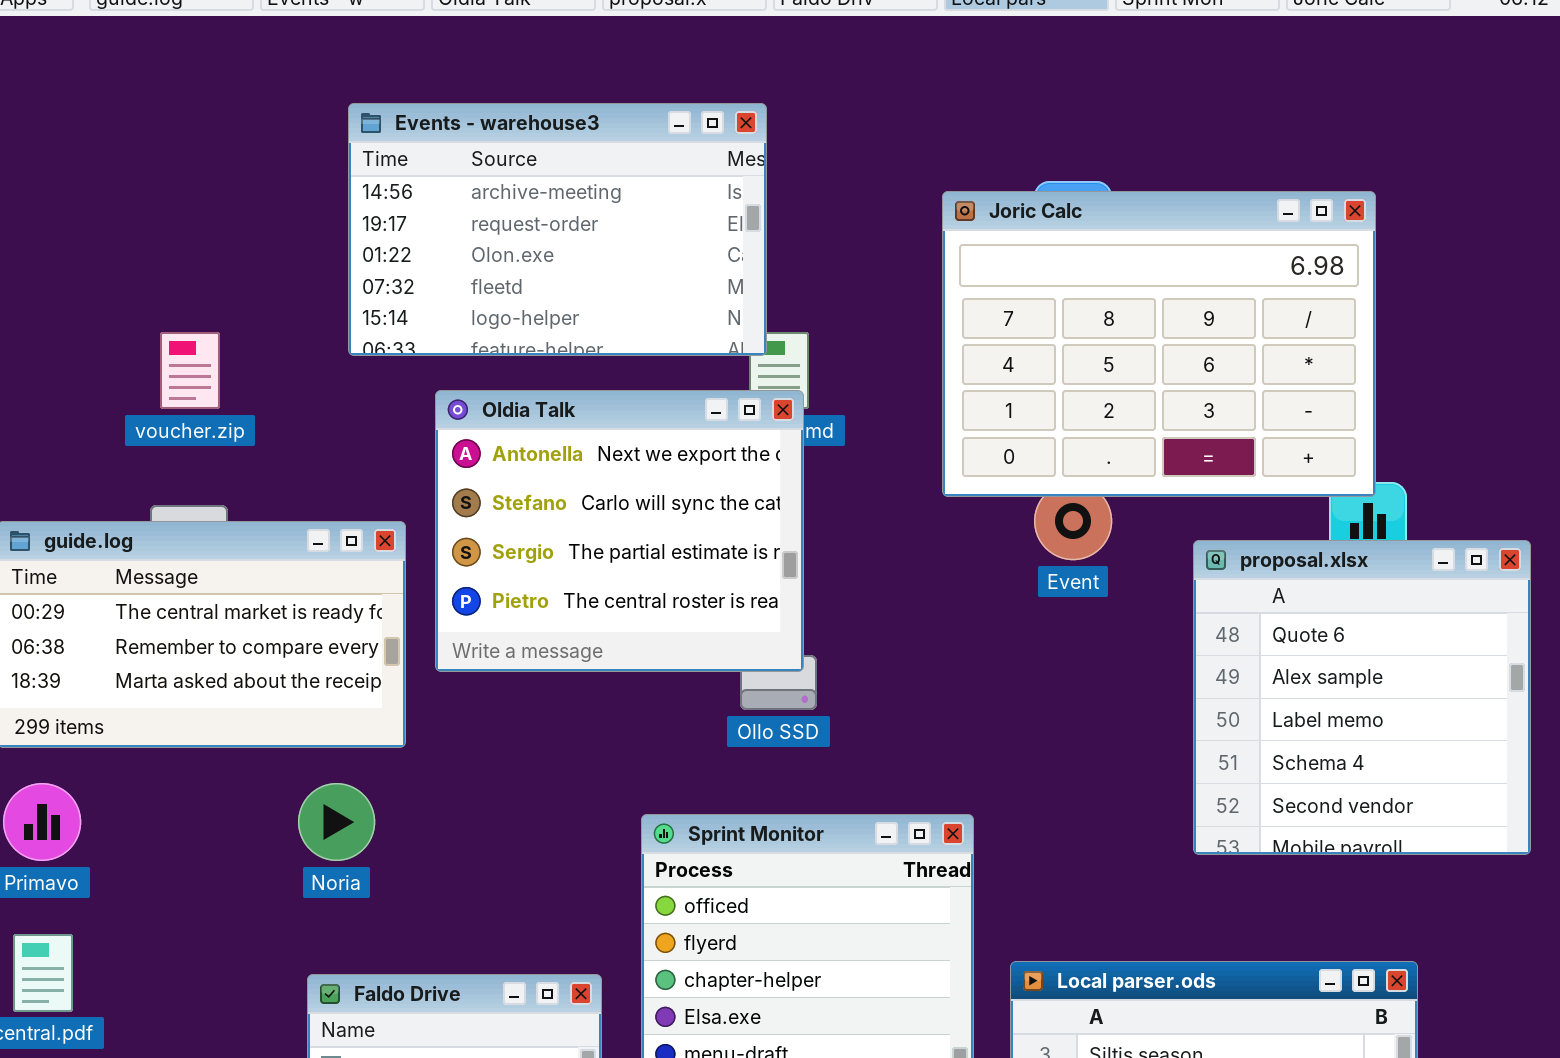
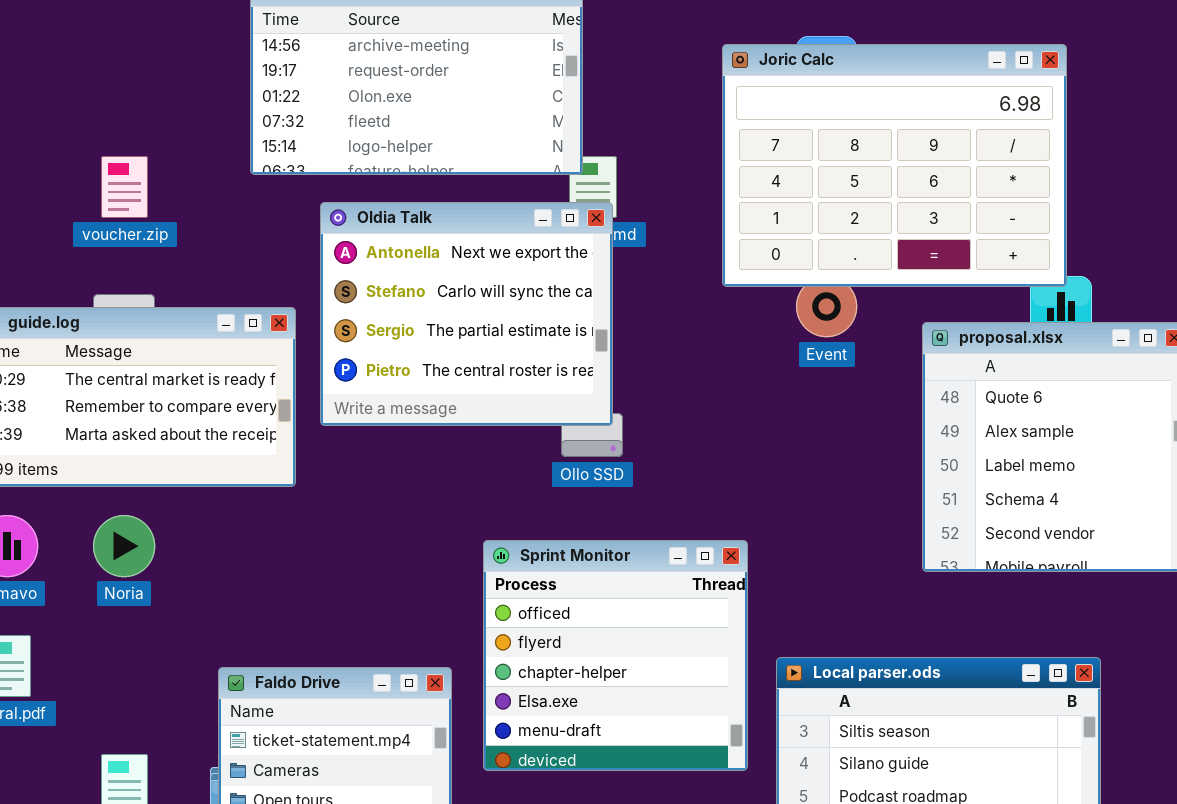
Noria: [298,783,375,861] -> [93,515,155,577], moved

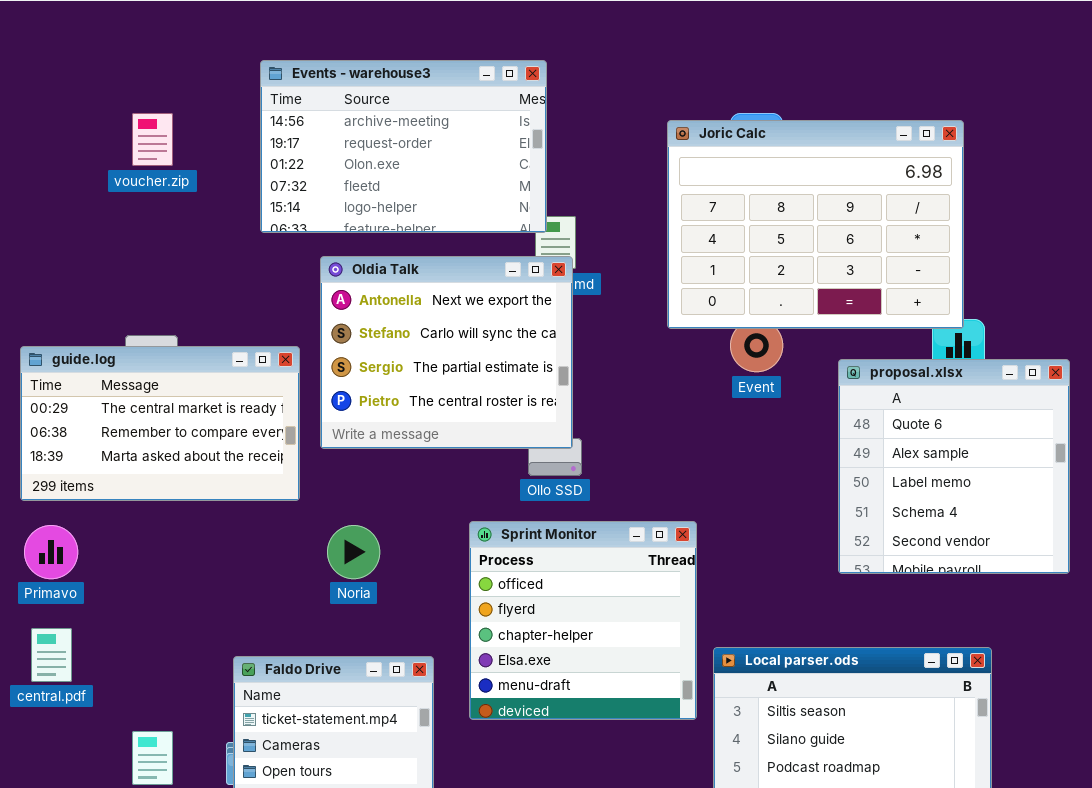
voucher.zip: [101,156,148,218] -> [132,113,173,166], moved
Noria: [93,515,155,577] -> [327,525,380,579], moved
Sprint Monitor: [483,540,748,771] -> [469,521,697,720], moved

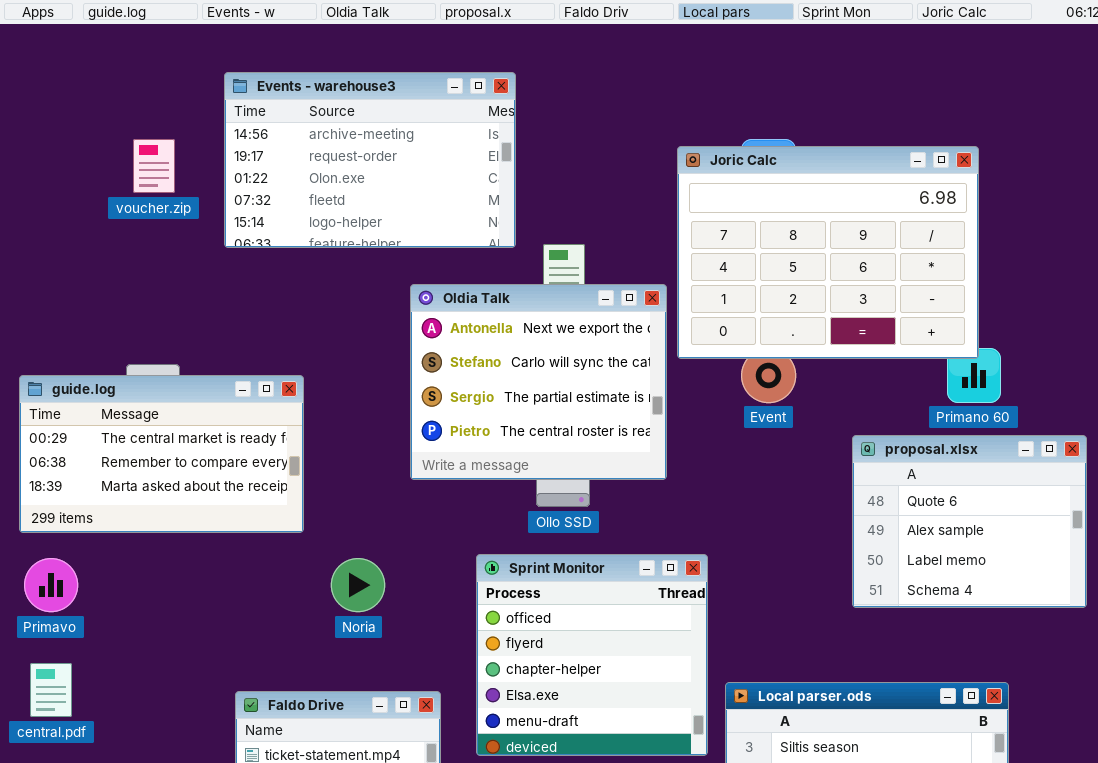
Events - warehouse3: [260,60,547,233] -> [224,72,516,248], moved
Oldia Talk: [320,256,573,449] -> [410,284,667,480], moved
proposal.xlsx: [838,359,1070,574] -> [852,435,1087,608], resized

